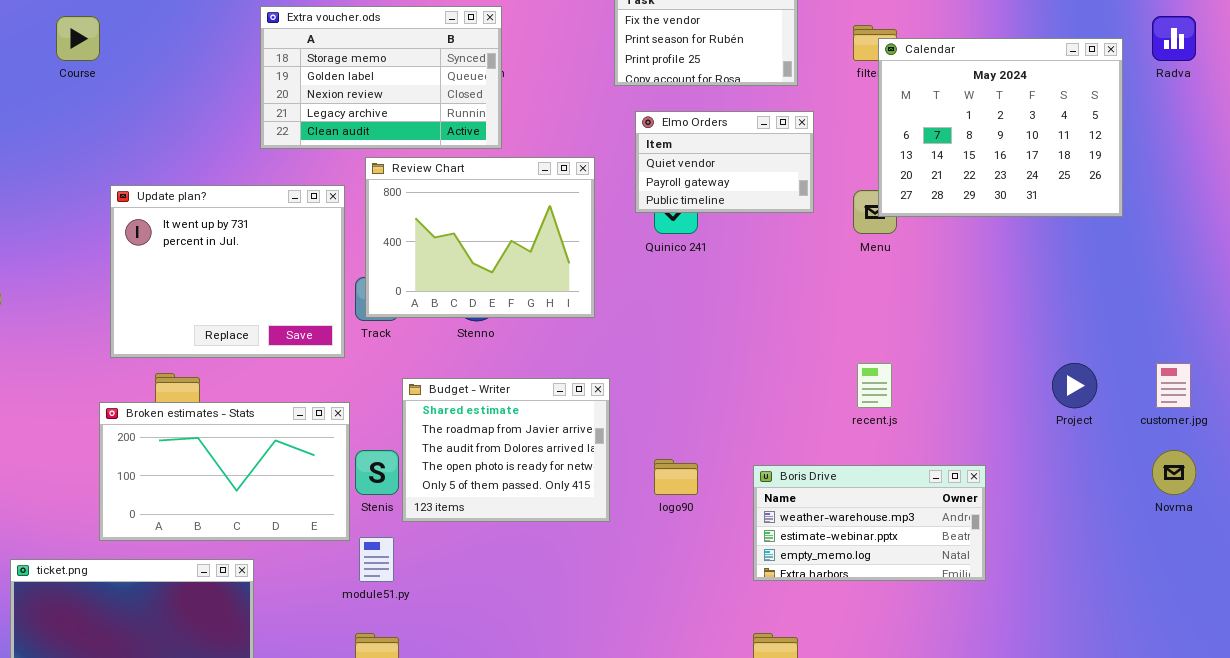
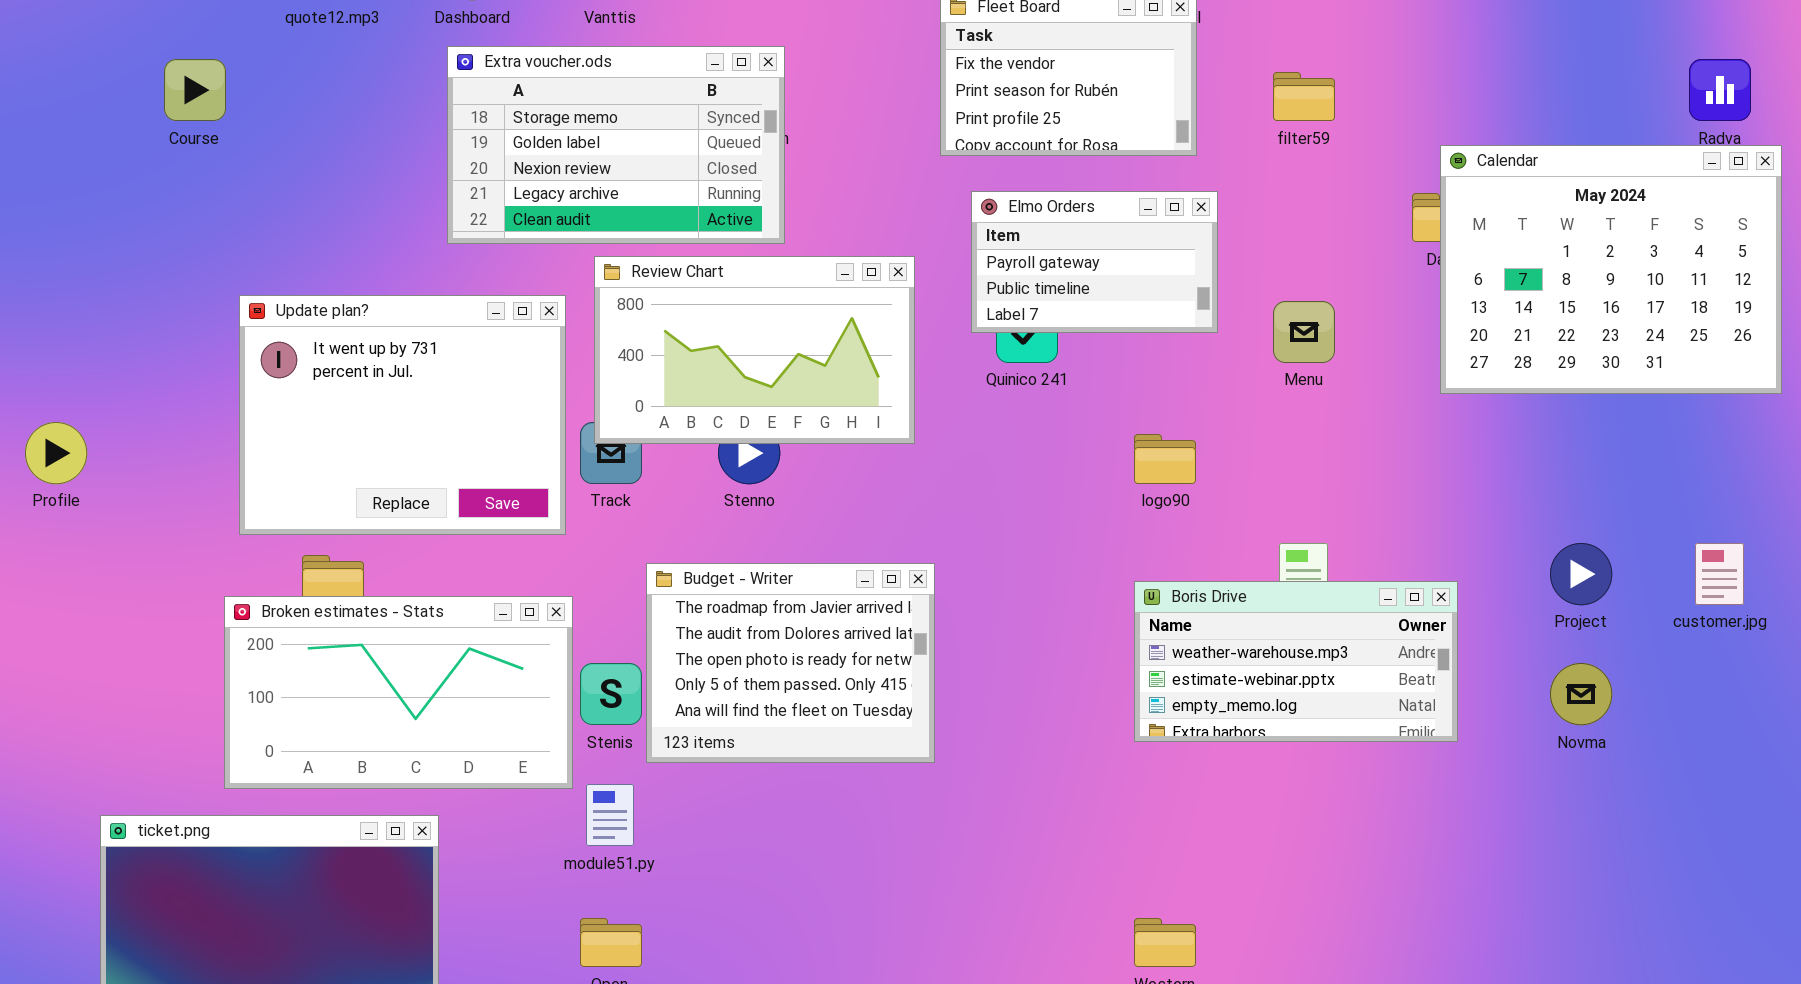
Calendar: [878,38,1123,217] -> [1440,145,1782,394], moved
Elmo Orders: [635,111,814,213] -> [971,191,1218,333], scrolled down 1 row
Review Chart: [365,157,595,318] -> [594,256,915,444], resized
Budget - Writer: [402,378,610,522] -> [646,563,935,763], scrolled down 1 row
Novma: [1152,450,1196,495] -> [1550,663,1612,725], moved
logo90: [654,459,698,495] -> [1134,434,1196,484], moved
Boris Drive: [753,465,986,581] -> [1134,581,1458,742], moved

